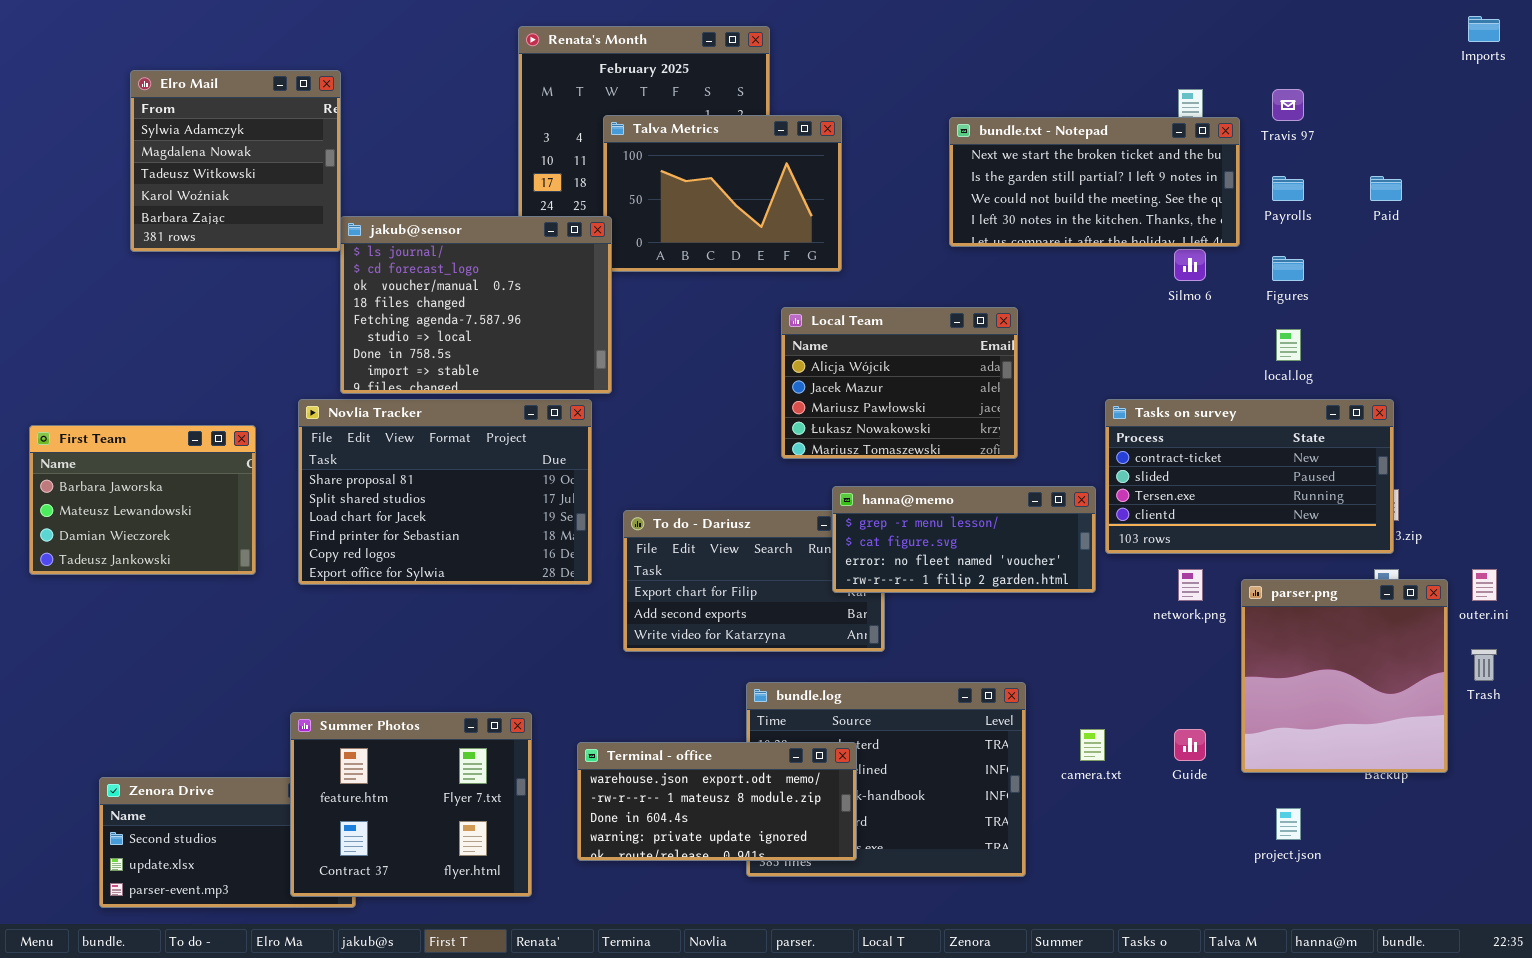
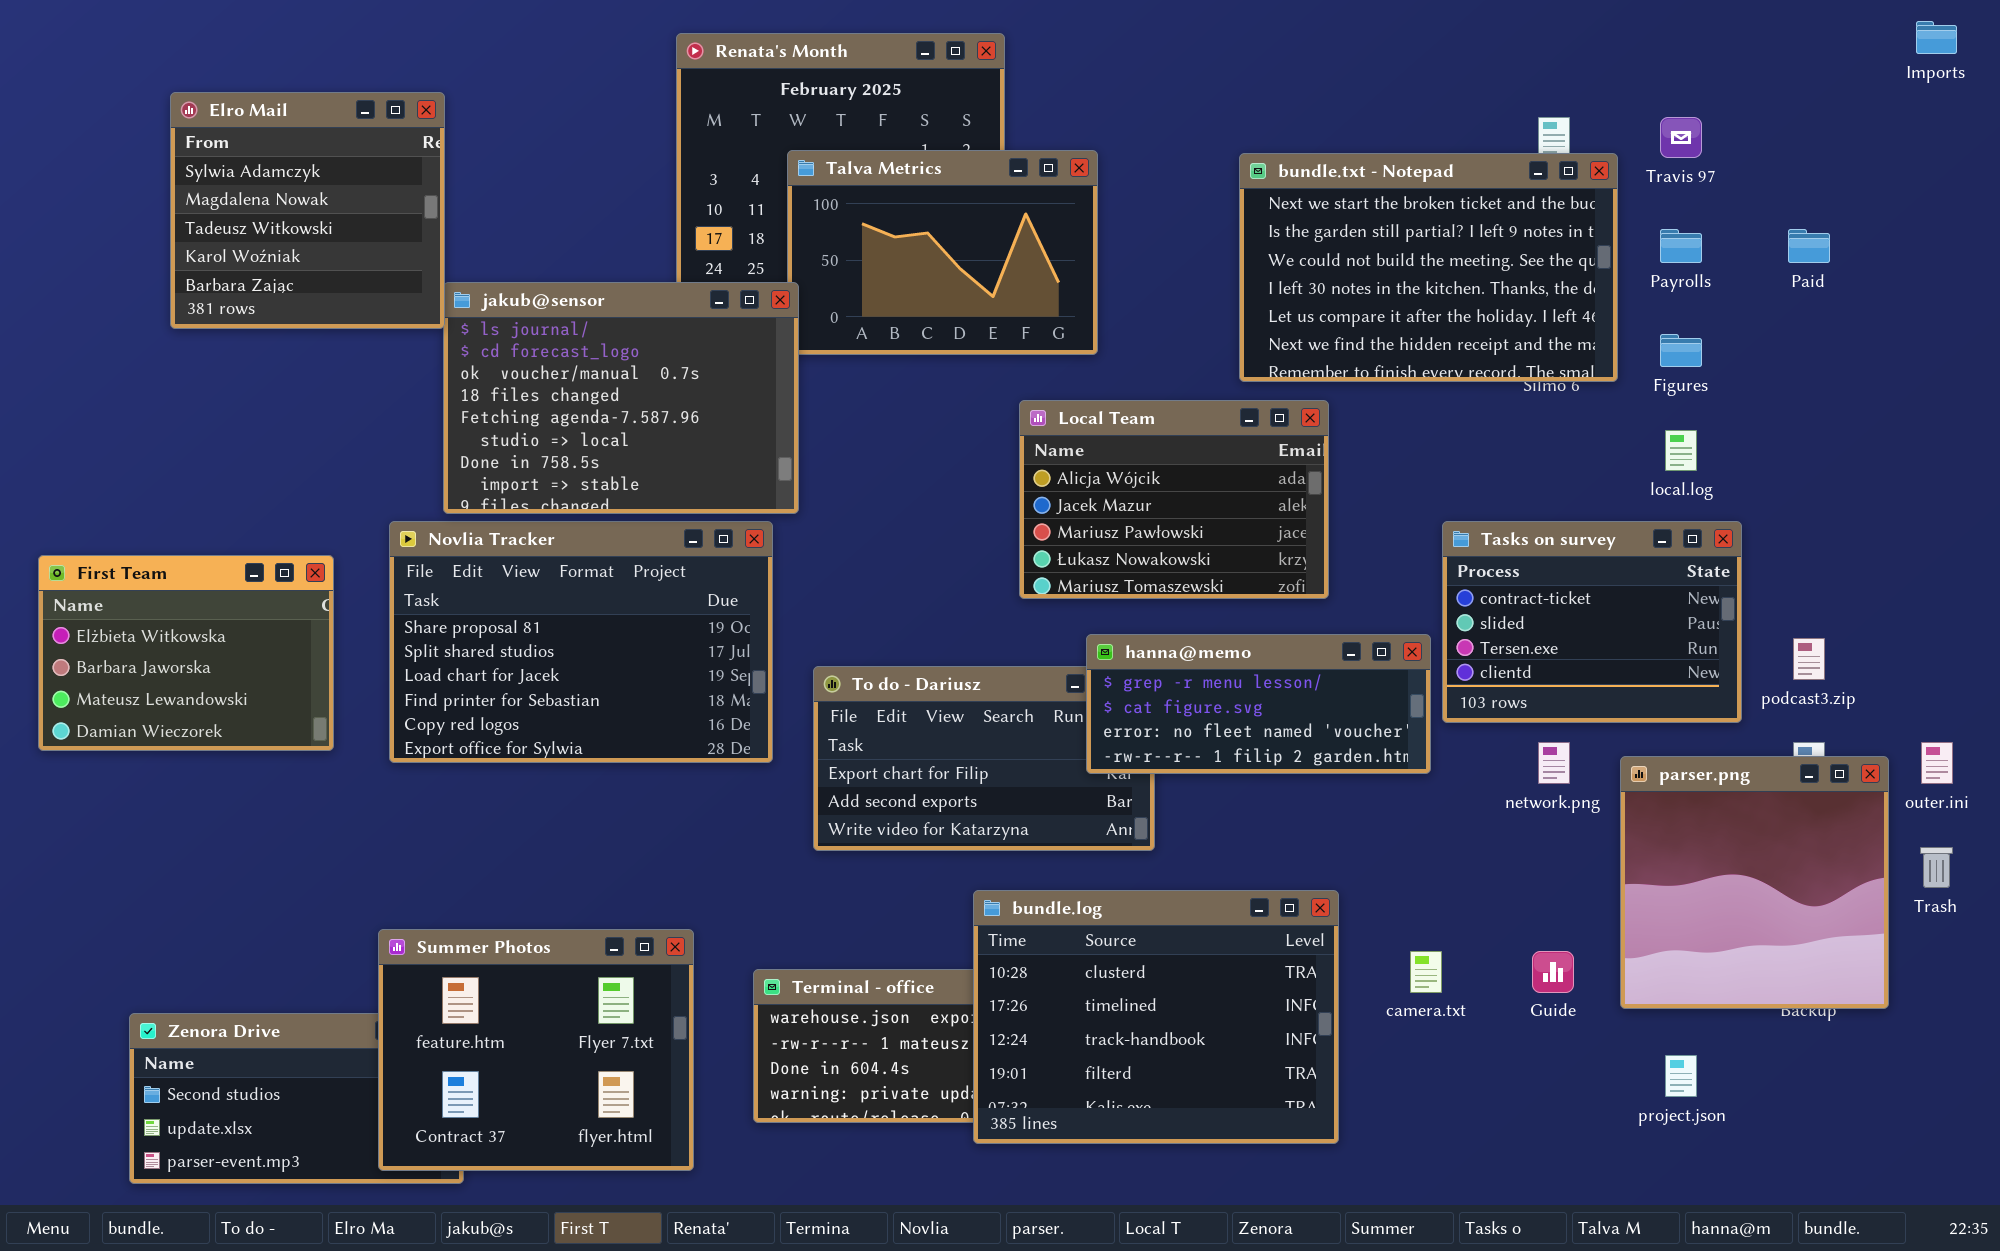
bundle.txt - Notepad: [949,117,1240,247] -> [1239,153,1618,382], resized
Tasks on survey: [1105,399,1394,554] -> [1442,521,1742,723], resized
First Team: [29,425,256,575] -> [38,555,334,751], scrolled up 1 row
bundle.log: [746,682,1026,877] -> [973,890,1339,1144], raised

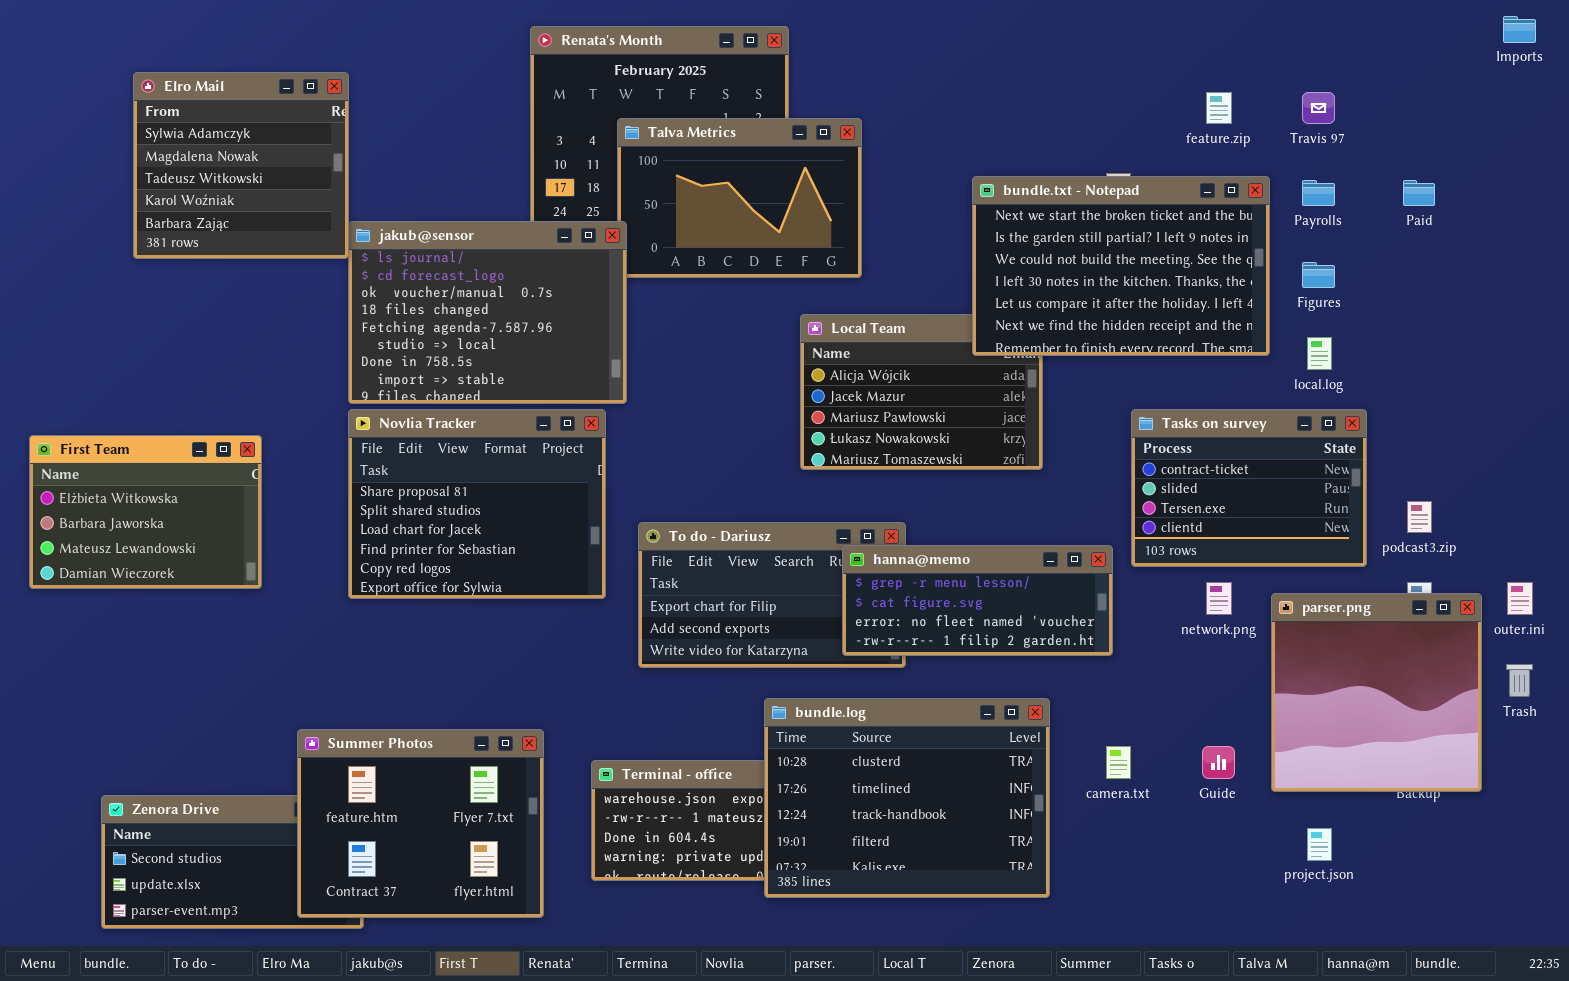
bundle.txt - Notepad: [1239,153,1618,382] -> [972,176,1270,356], moved
Novlia Tracker: [389,521,773,763] -> [348,409,606,599], resized
hanna@memo: [1086,634,1431,774] -> [842,545,1113,656], moved

